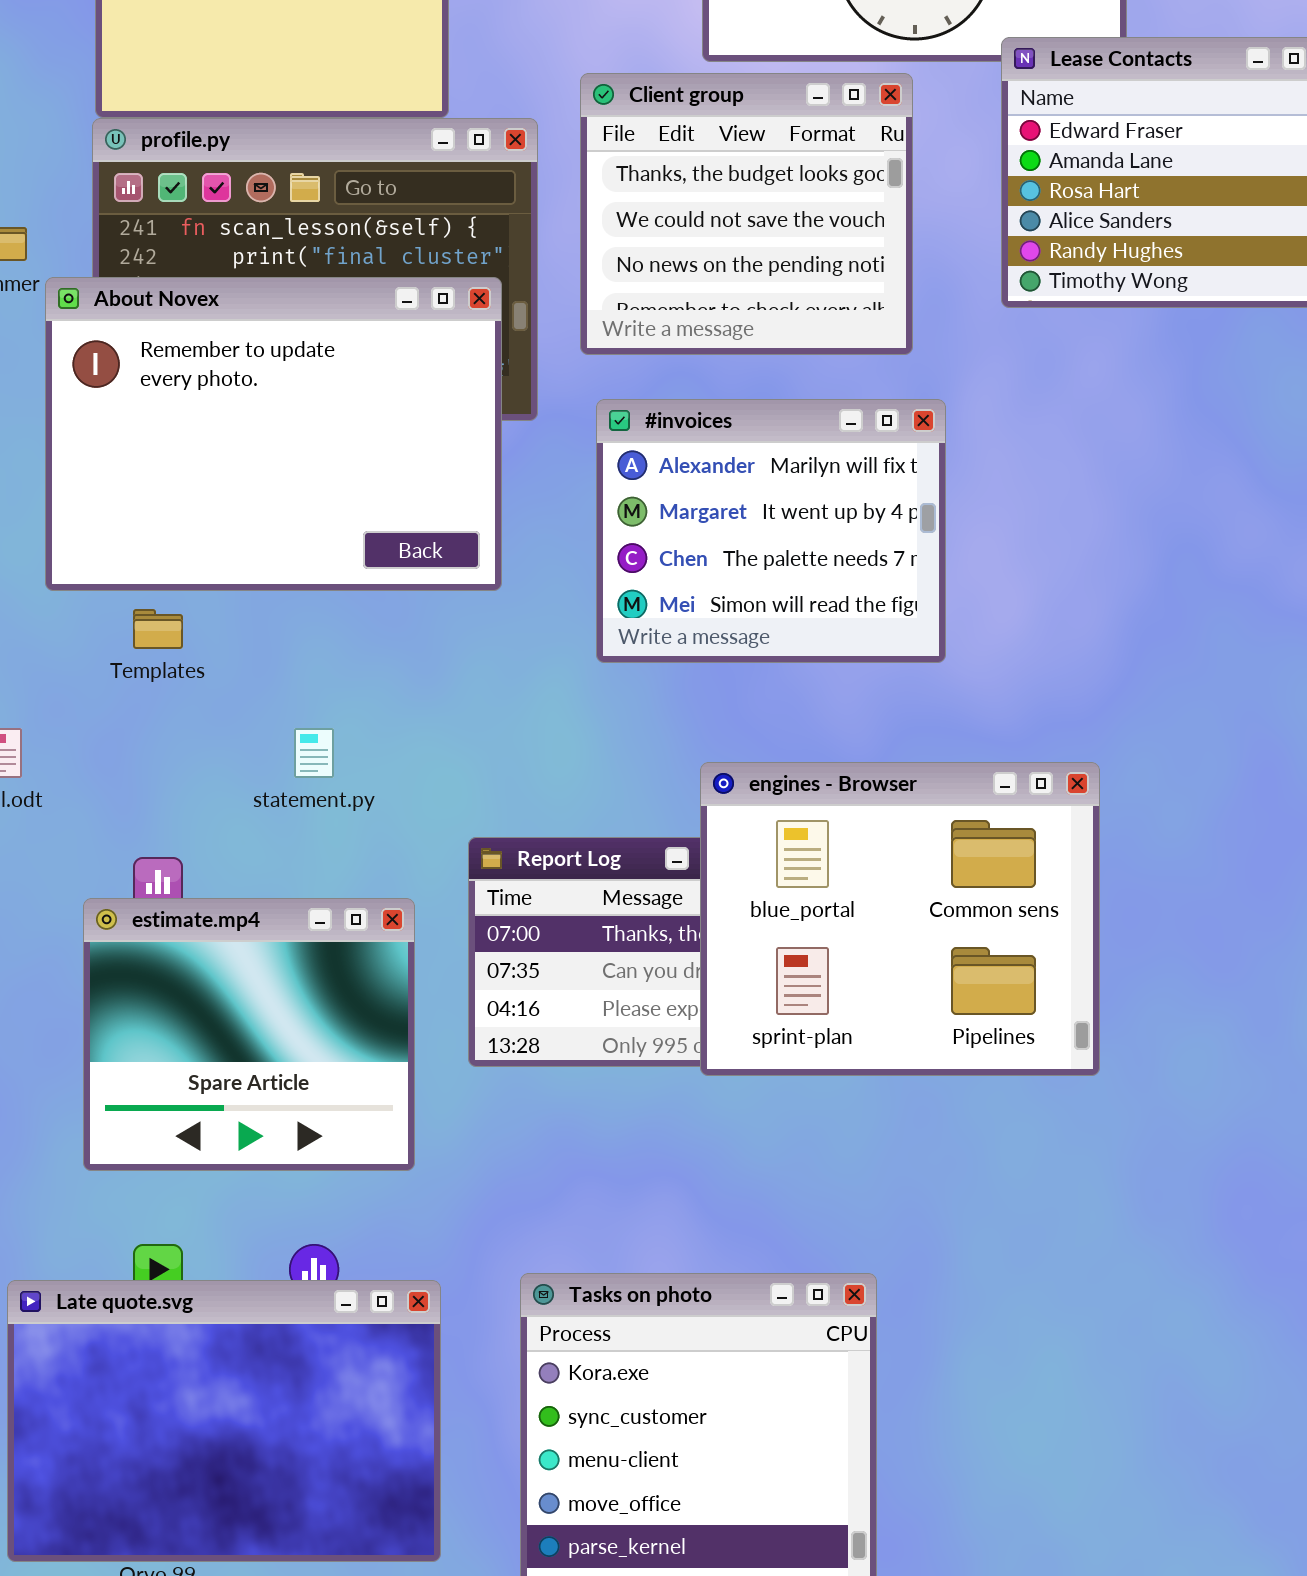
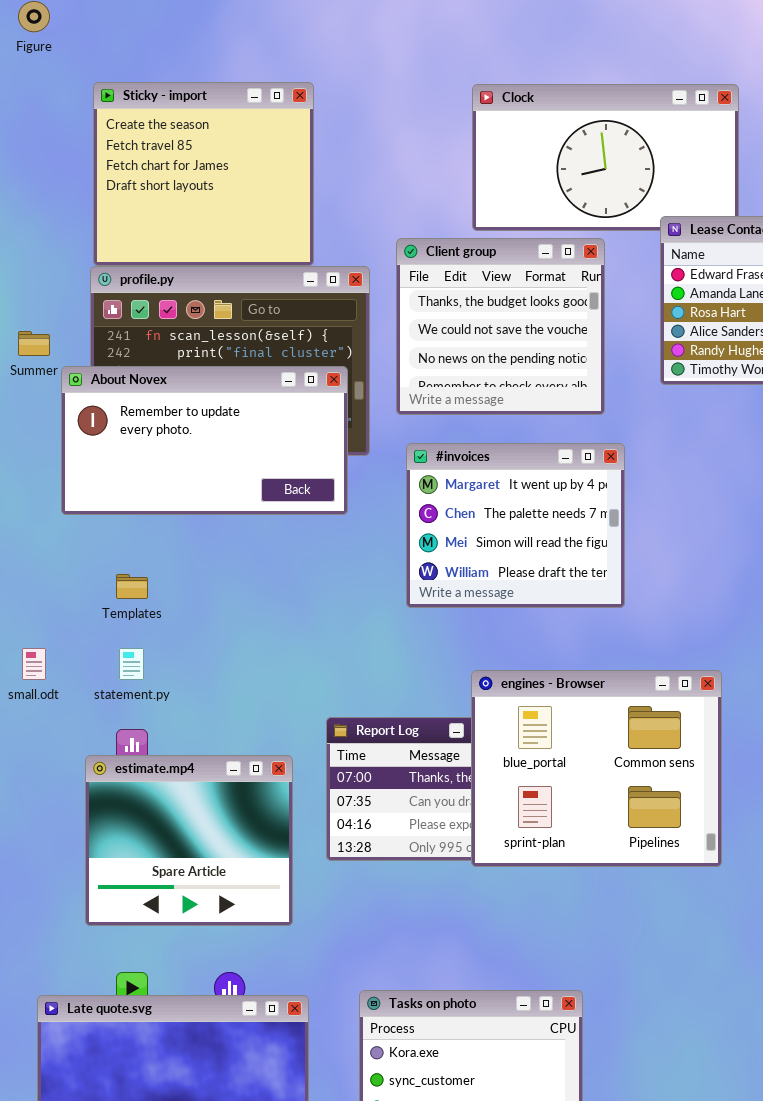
About Novex: [45,277,502,591] -> [61,366,348,515], resized
#invoices: [596,399,946,663] -> [406,443,625,608], scrolled down 1 row
statement.py: [294,728,334,778] -> [119,648,144,680], moved

